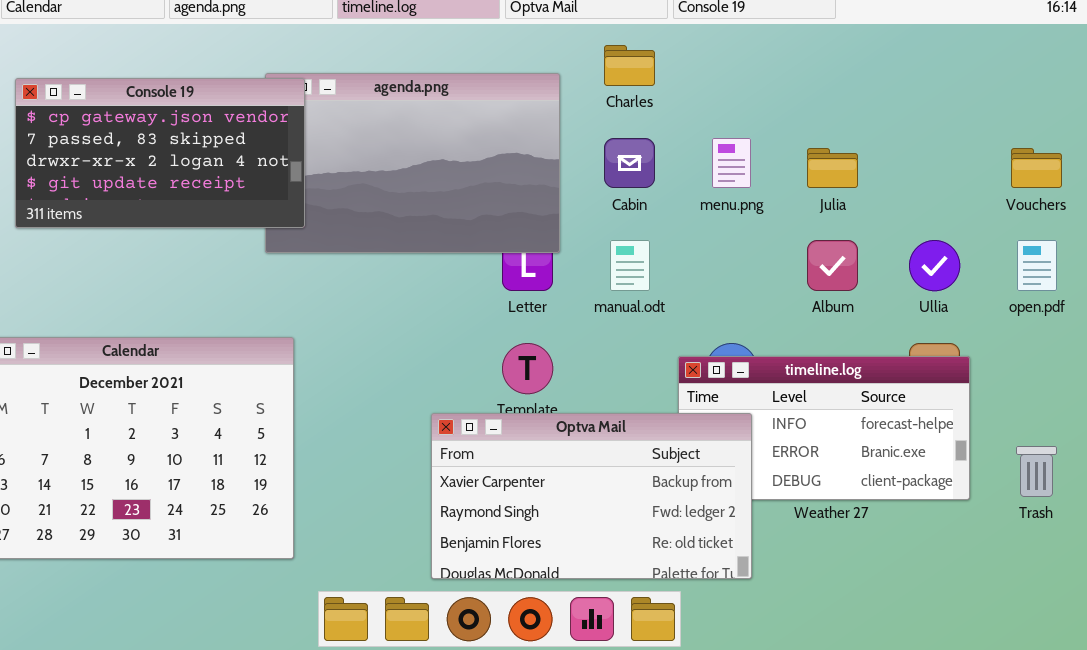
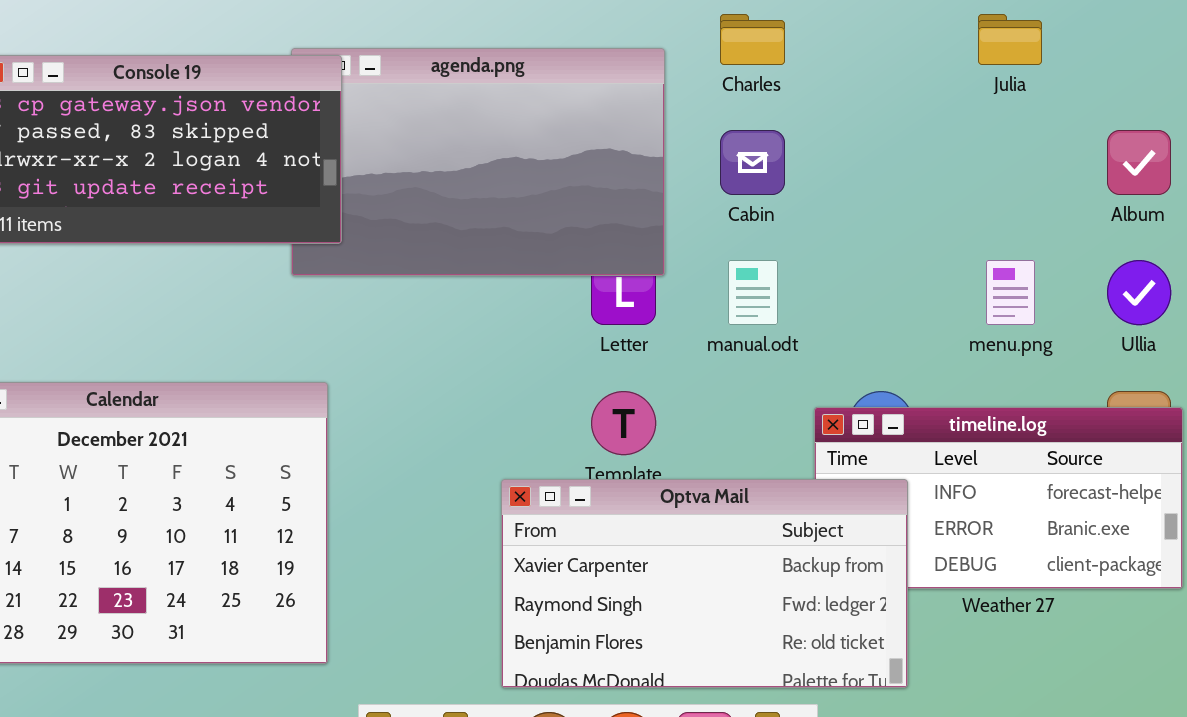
menu.png: [712,138,751,188] -> [986,260,1035,325], moved
Julia: [807,148,858,188] -> [978,14,1042,65], moved
Album: [807,240,858,291] -> [1107,130,1171,195], moved

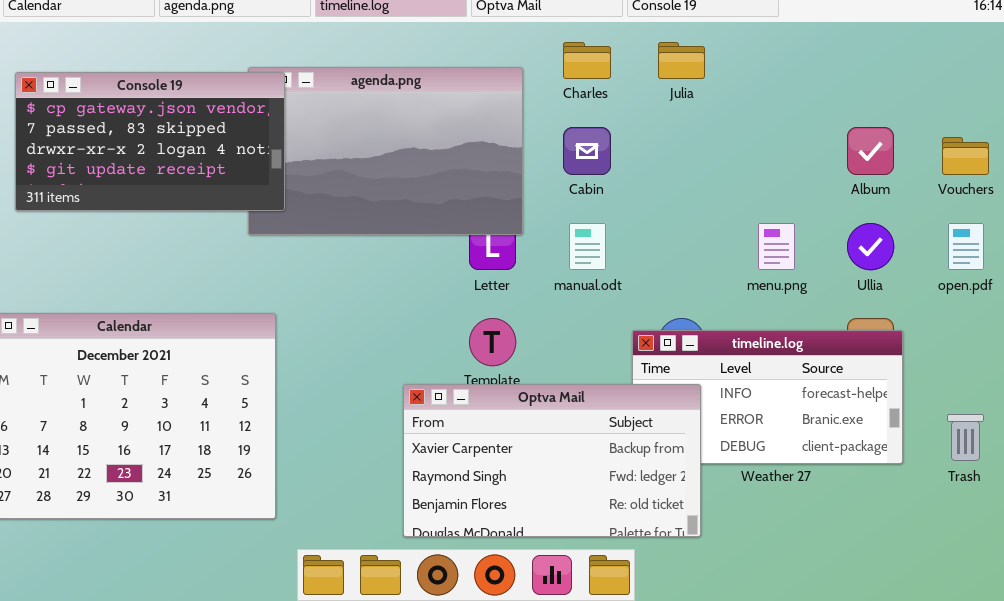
Julia: [978,14,1042,65] -> [658,42,705,79], moved

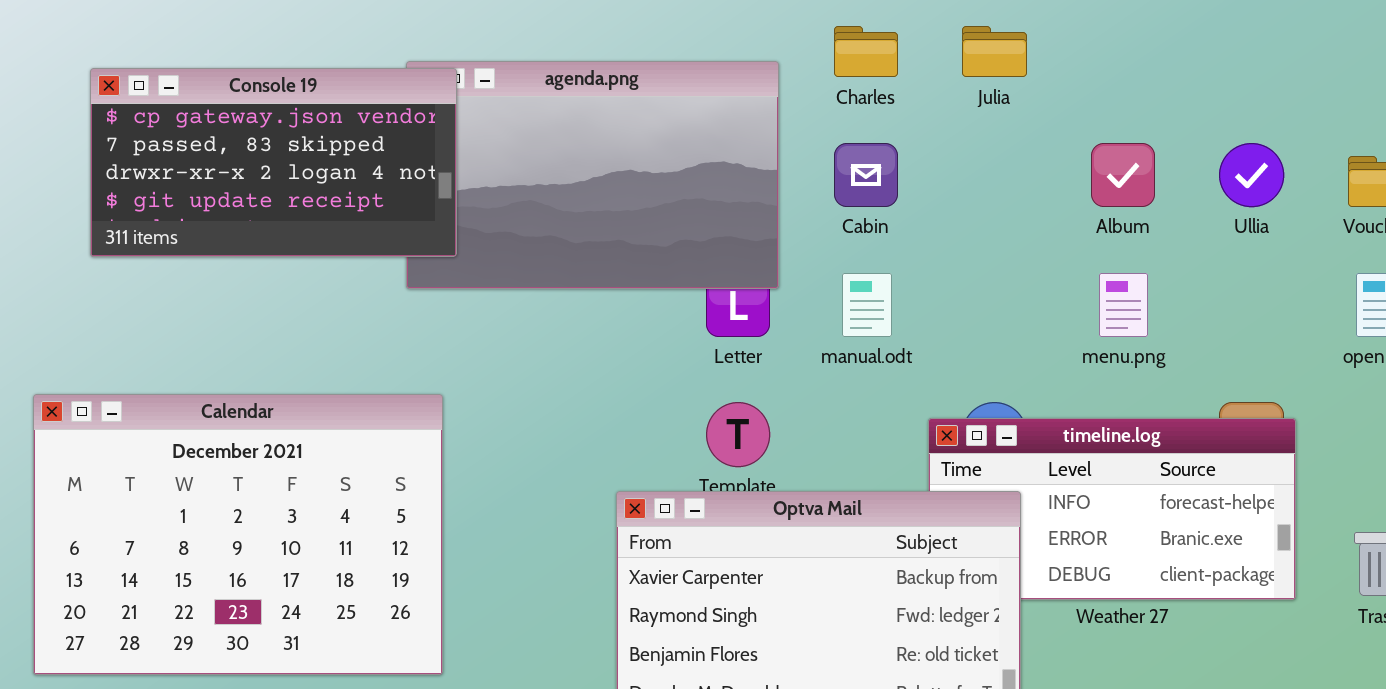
Album: [847,127,894,175] -> [1091,143,1155,207], moved
Ullia: [847,223,894,270] -> [1219,143,1284,207], moved

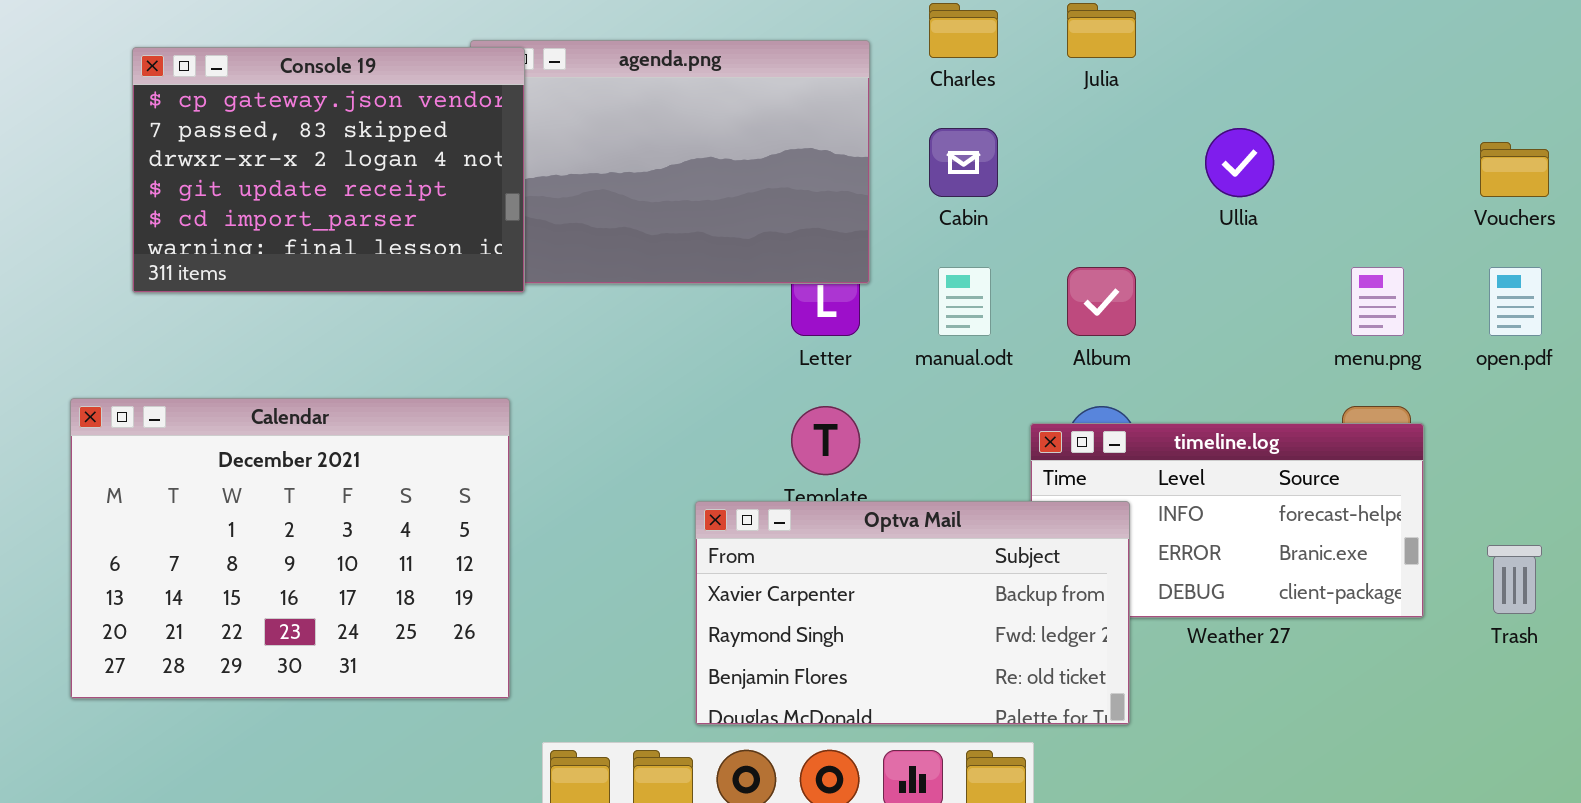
Console 19: [90,68,457,257] -> [132,47,525,293], resized
Album: [1091,143,1155,207] -> [1067,267,1136,336], moved
Ullia: [1219,143,1284,207] -> [1205,128,1274,197], moved
menu.png: [1099,273,1148,337] -> [1351,267,1404,336], moved

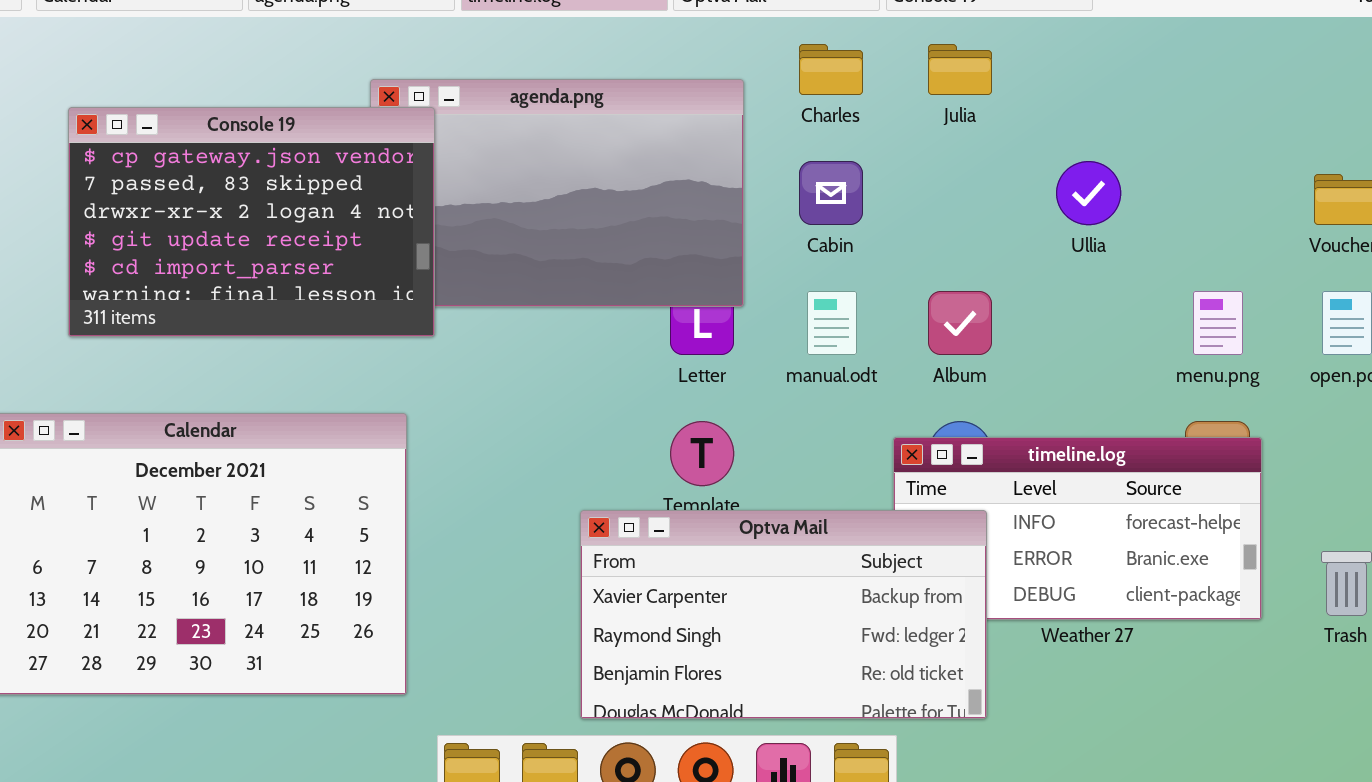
Console 19: [132,47,525,293] -> [68,107,435,337], moved

